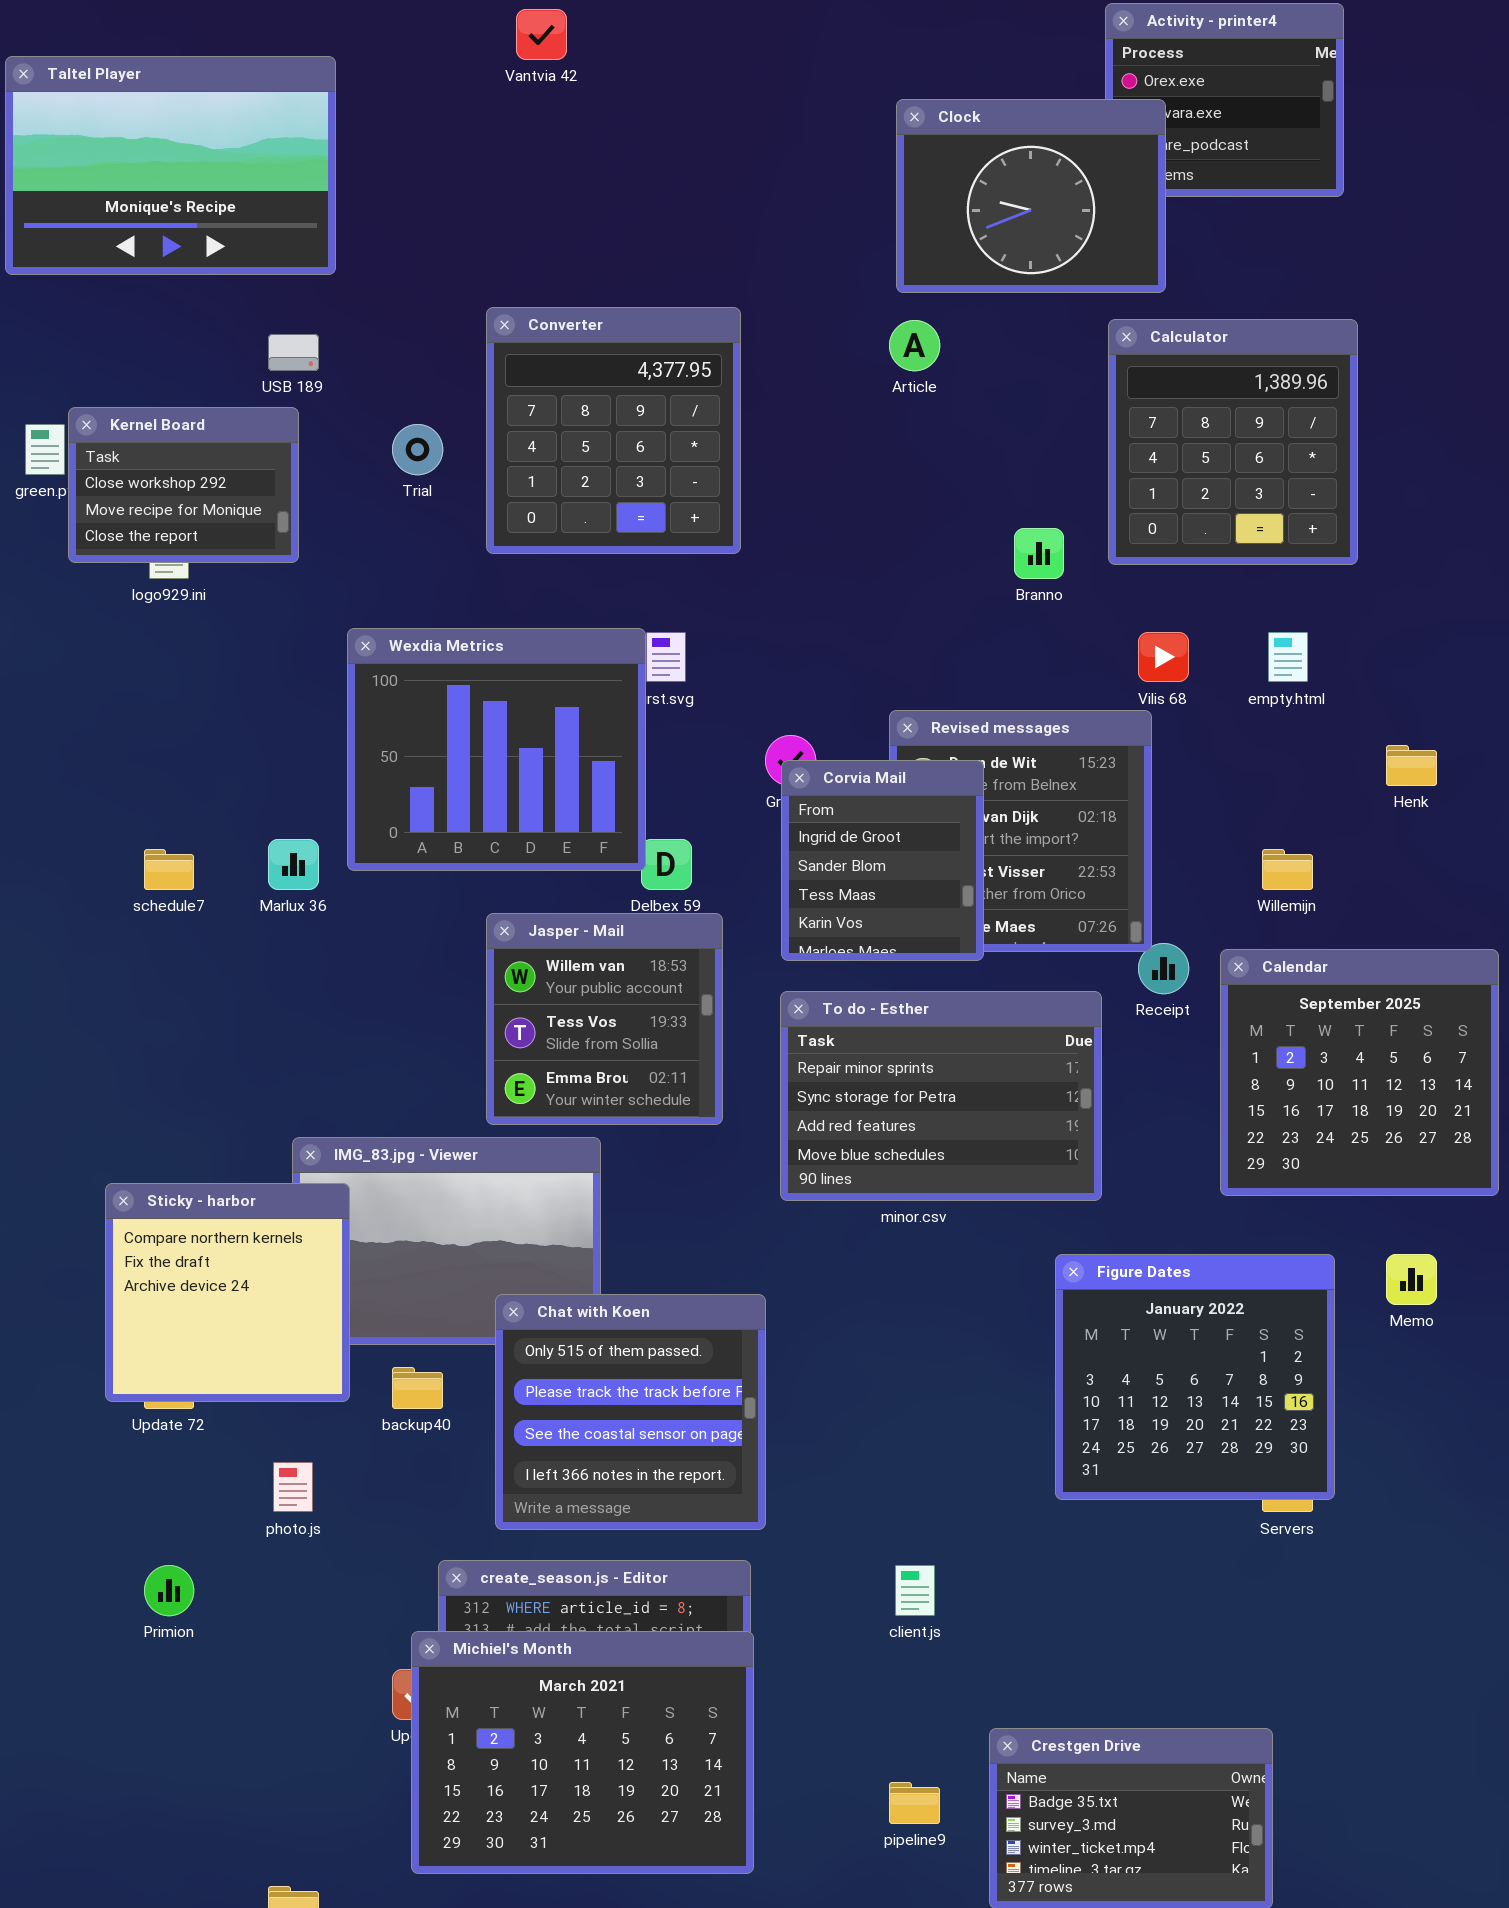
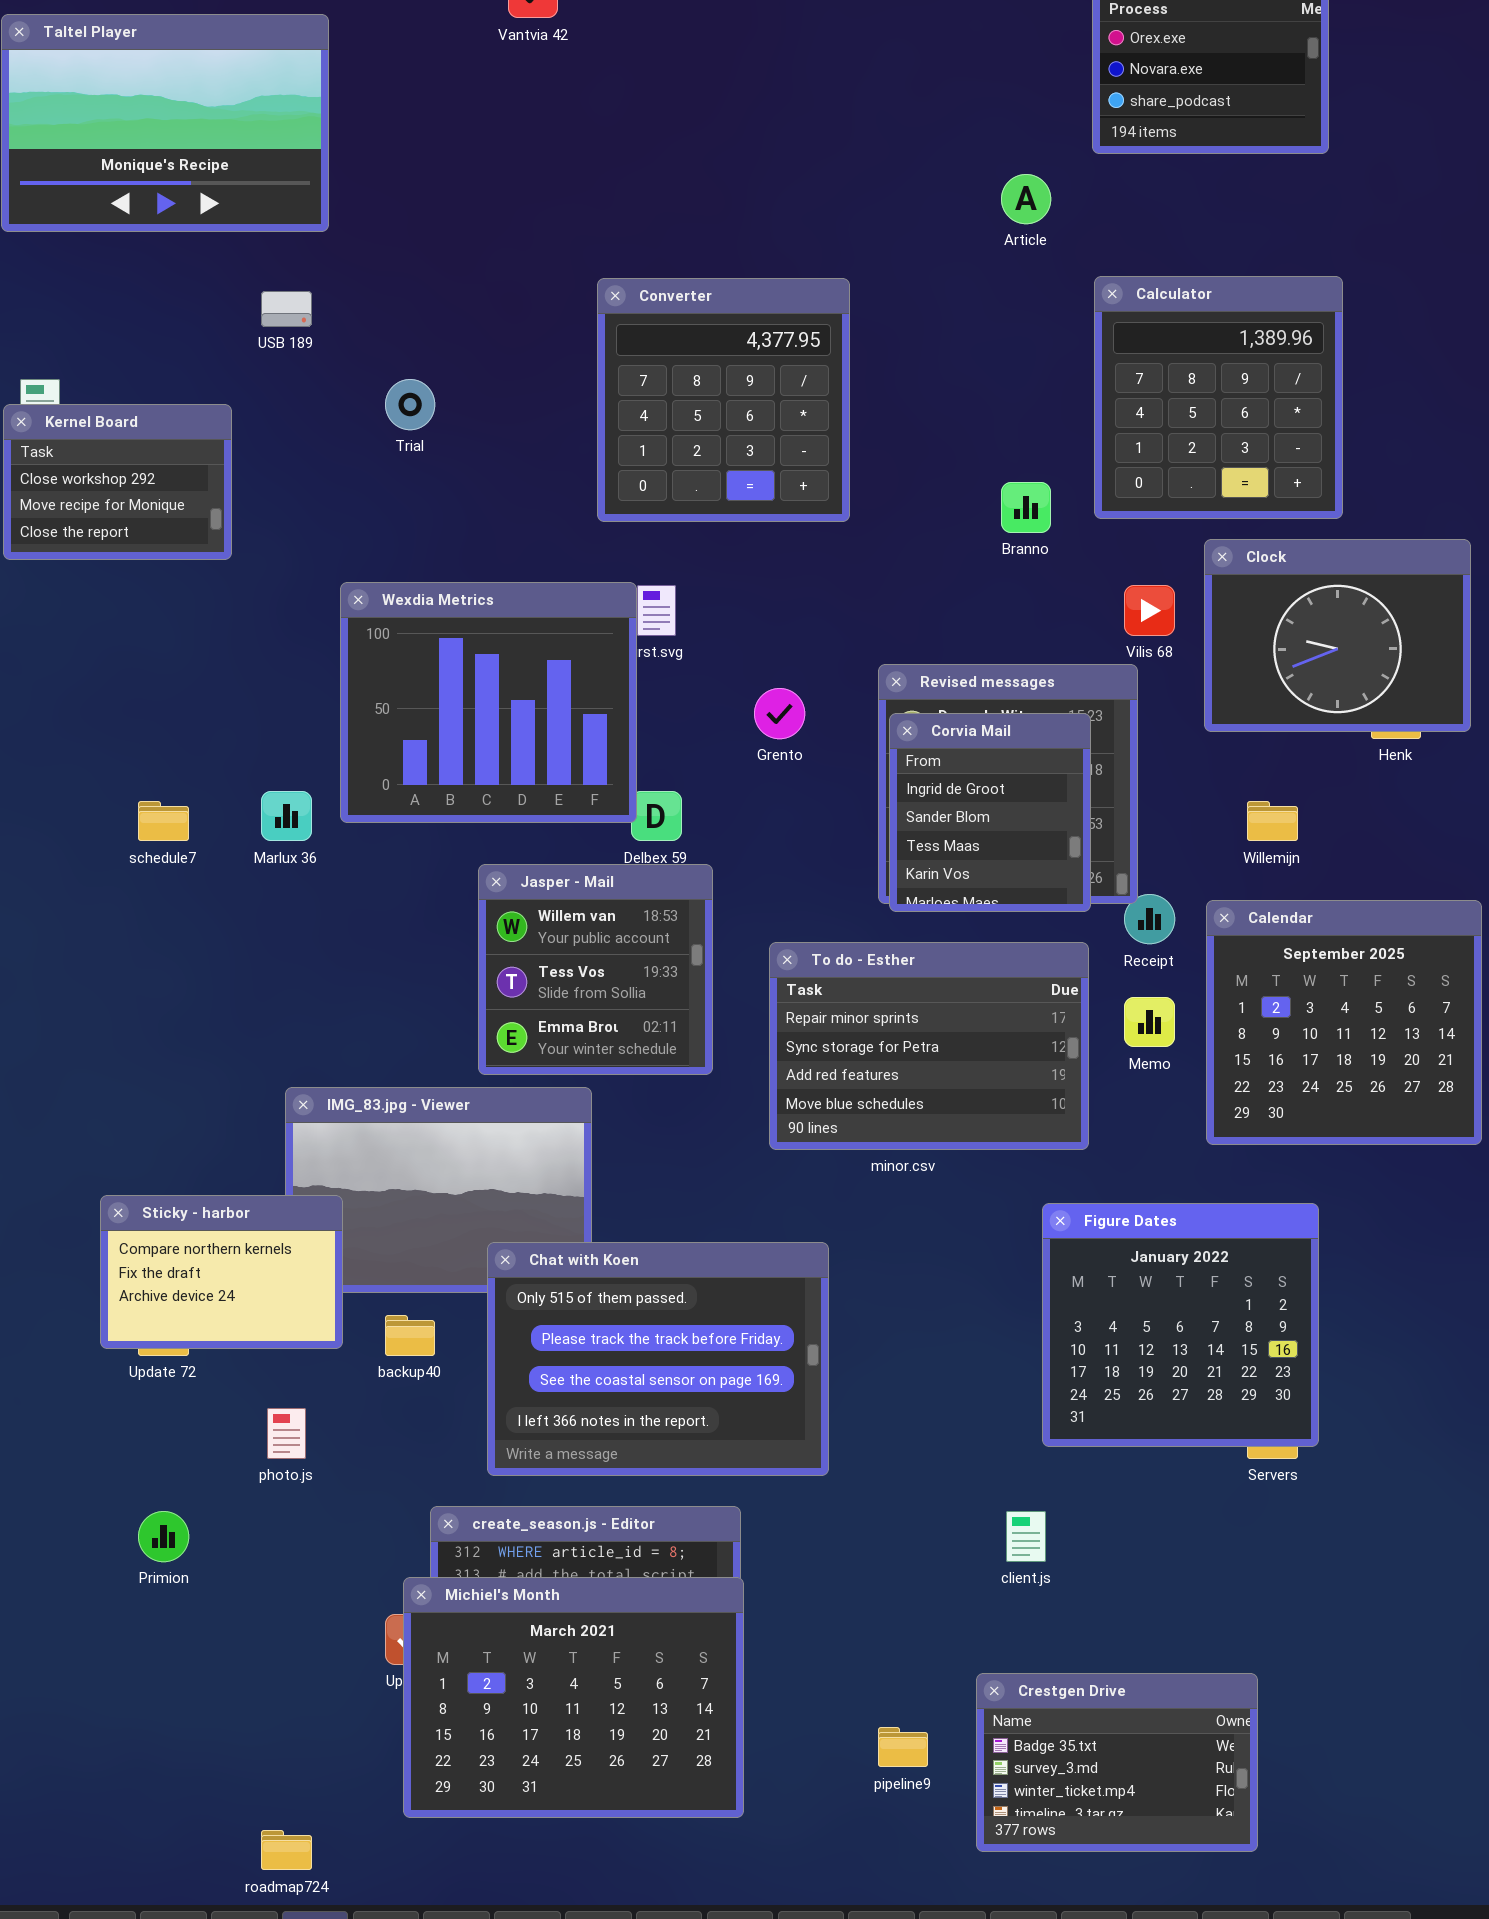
Clock: [896,99,1166,293] -> [1204,539,1471,732], moved
Converter: [486,307,741,554] -> [597,278,850,522], moved
Article: [889,320,940,371] -> [1001,174,1051,224], moved
Kernel Board: [68,407,299,563] -> [3,404,232,560], moved
Corvia Mail: [781,760,984,961] -> [889,713,1091,912], moved
Sticky - harbor: [105,1183,350,1402] -> [100,1195,343,1349], resized
Memo: [1386,1254,1437,1305] -> [1124,997,1175,1047], moved
Chat with Koen: [495,1294,766,1530] -> [487,1242,829,1476], resized
client.js: [895,1565,935,1616] -> [1006,1511,1046,1562], moved

